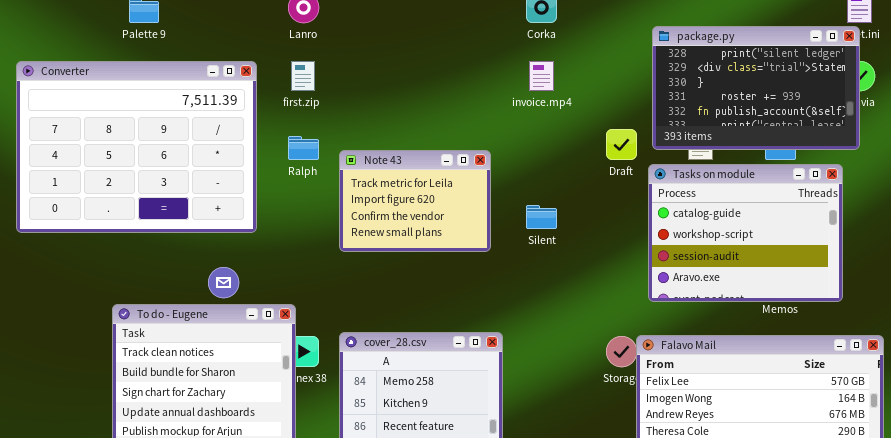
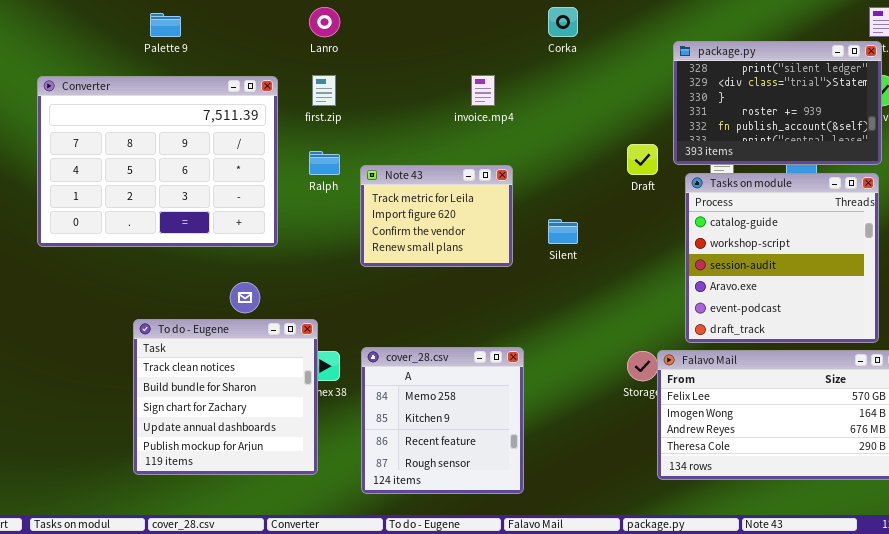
invoice.mp4: [529,61,554,91] -> [471,75,495,106], moved
Tasks on module: [648,164,843,302] -> [685,173,879,343], moved, resized

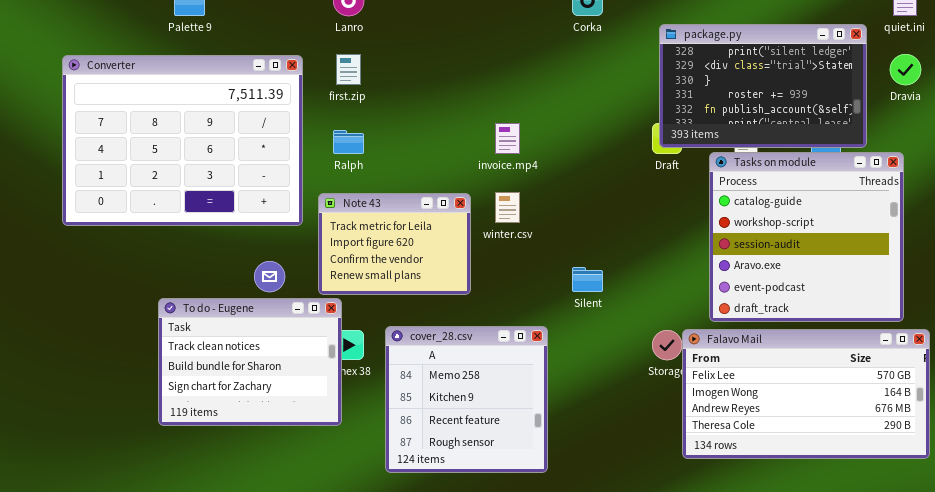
package.py: [673,41,882,165] -> [659,24,867,148], moved
invoice.mp4: [471,75,495,106] -> [495,123,520,154], moved
Note 43: [360,165,513,267] -> [318,193,471,295], moved
Silent: [548,219,578,244] -> [572,267,603,292], moved
To do - Eugene: [133,319,318,475] -> [158,298,342,426], resized

